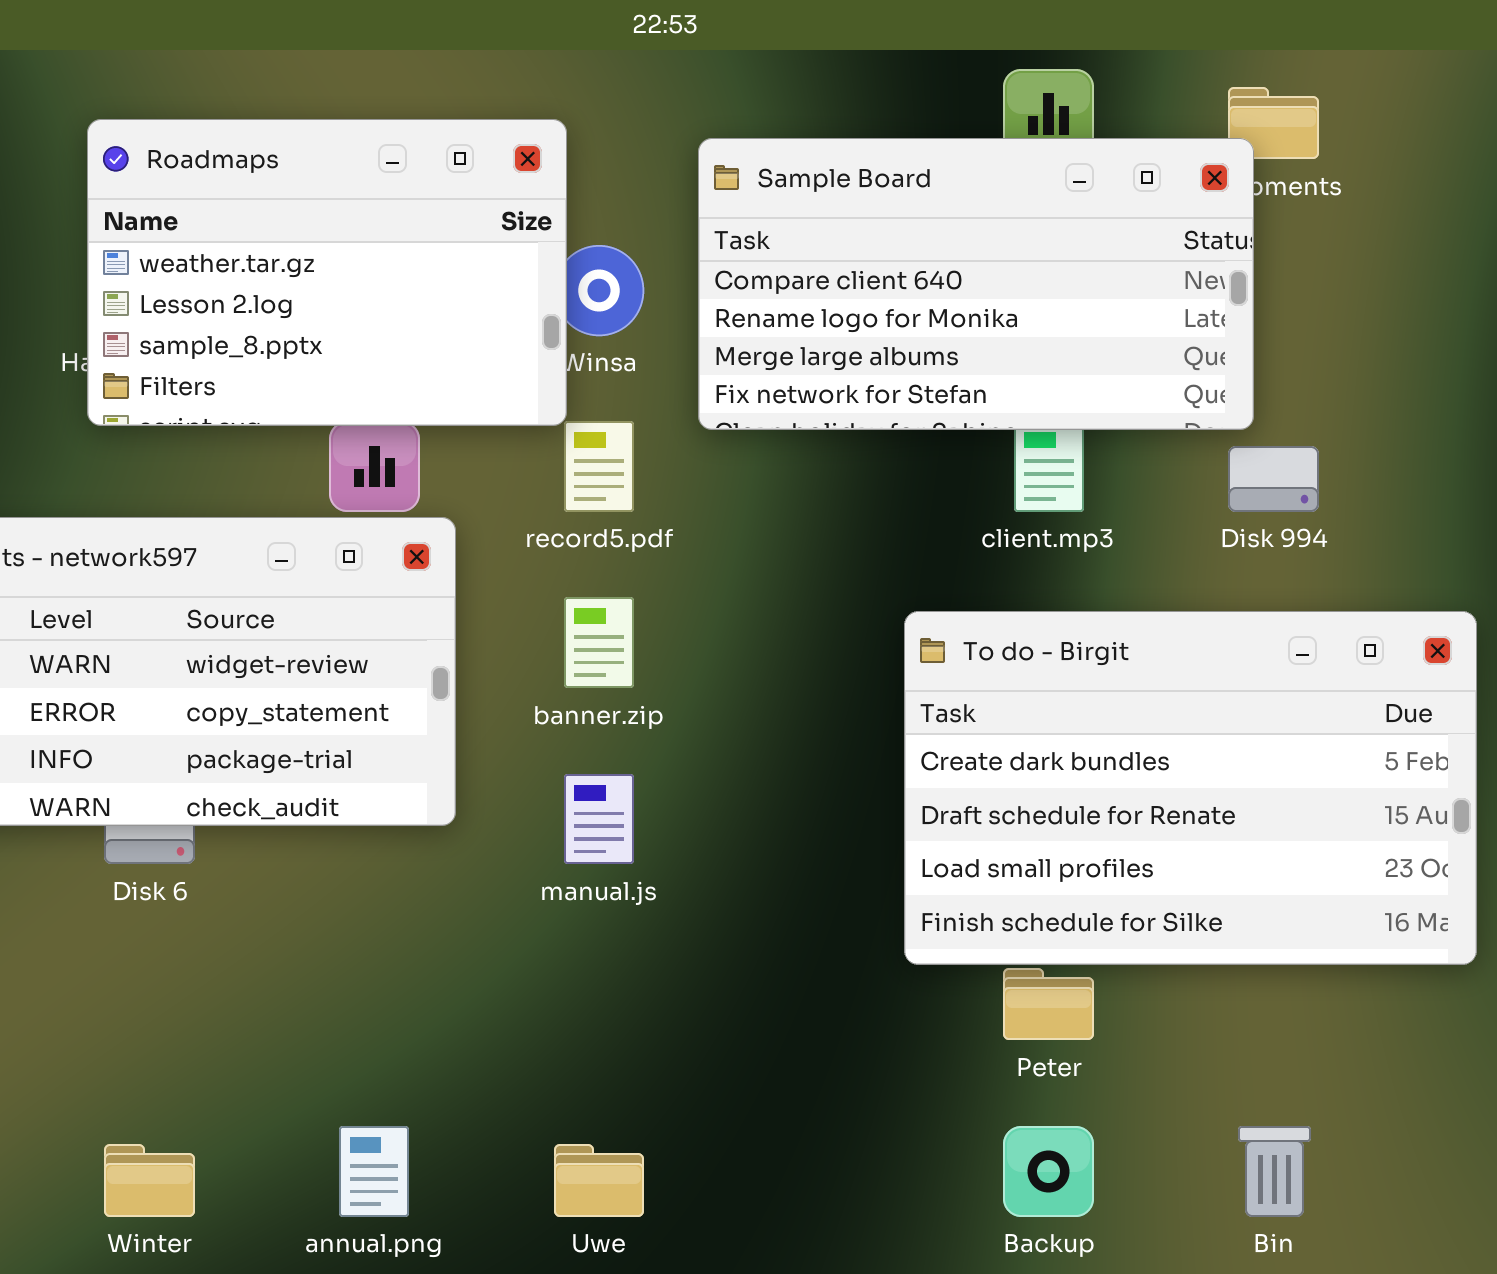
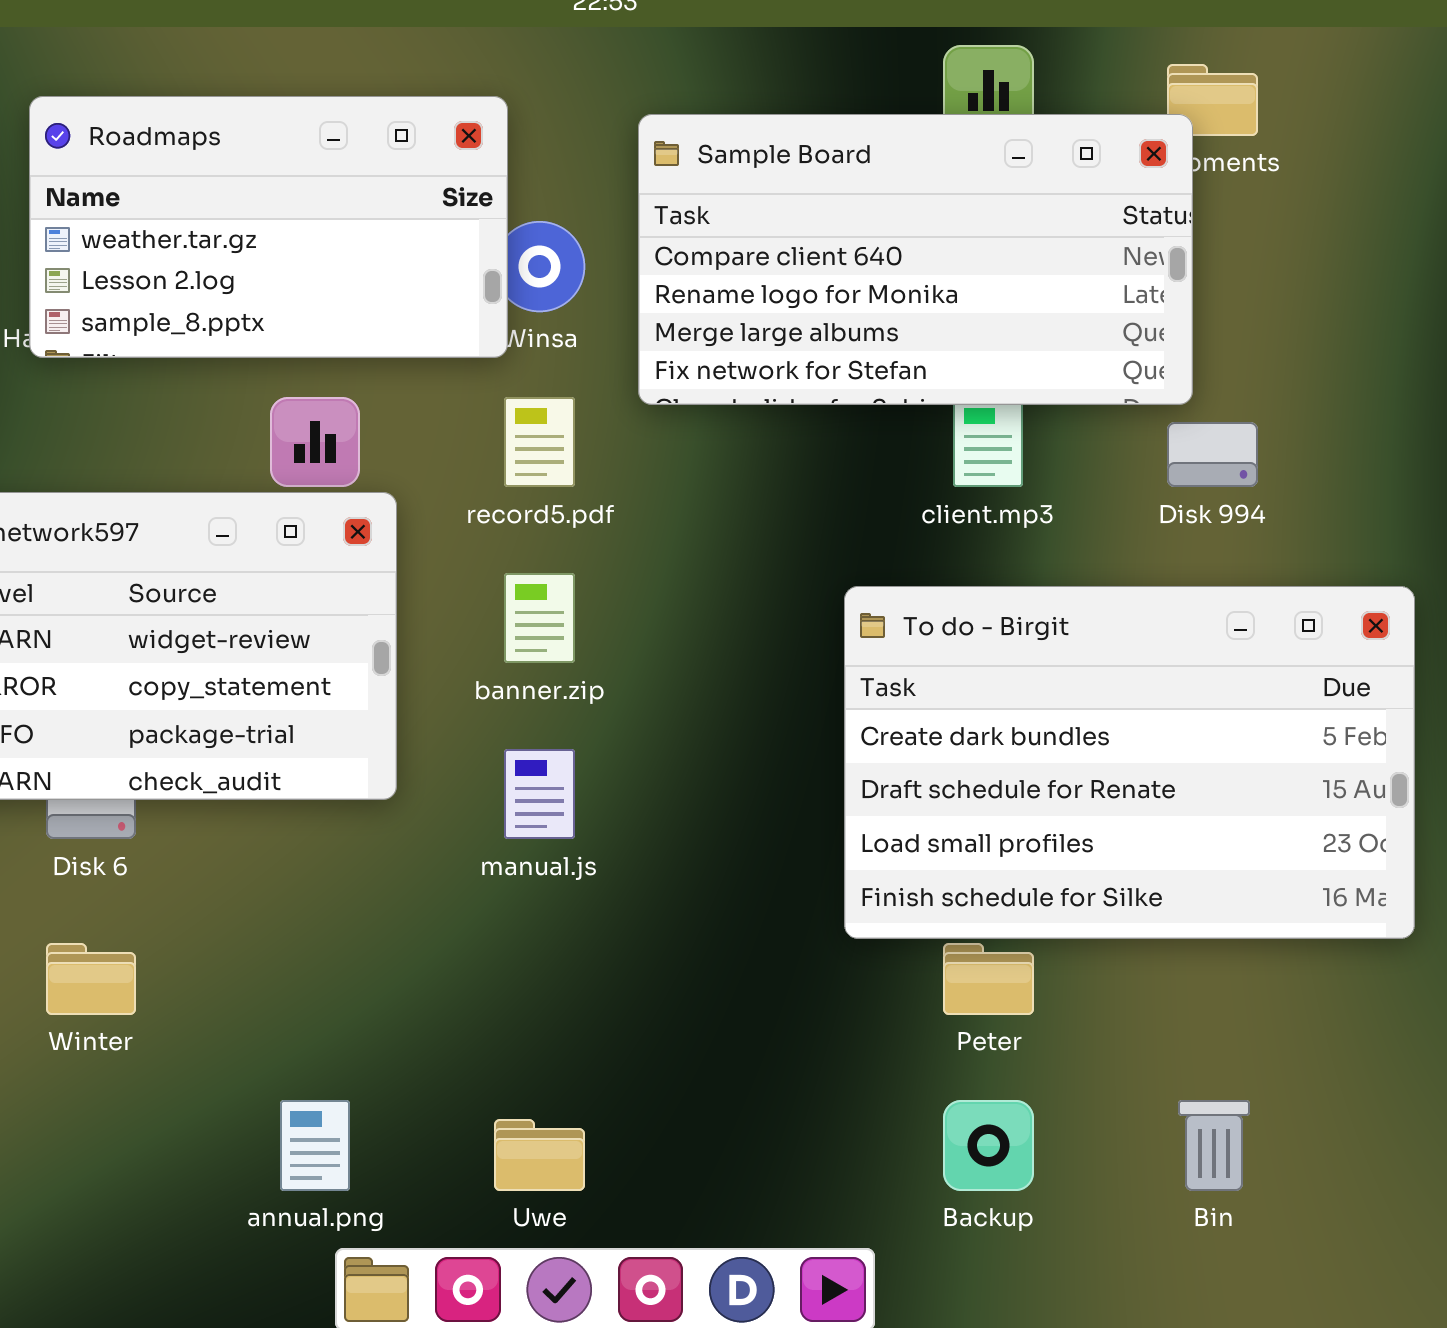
Roadmaps: [87,119,567,426] -> [29,96,508,358], resized
Winter: [104,1144,195,1217] -> [46,943,136,1015], moved

